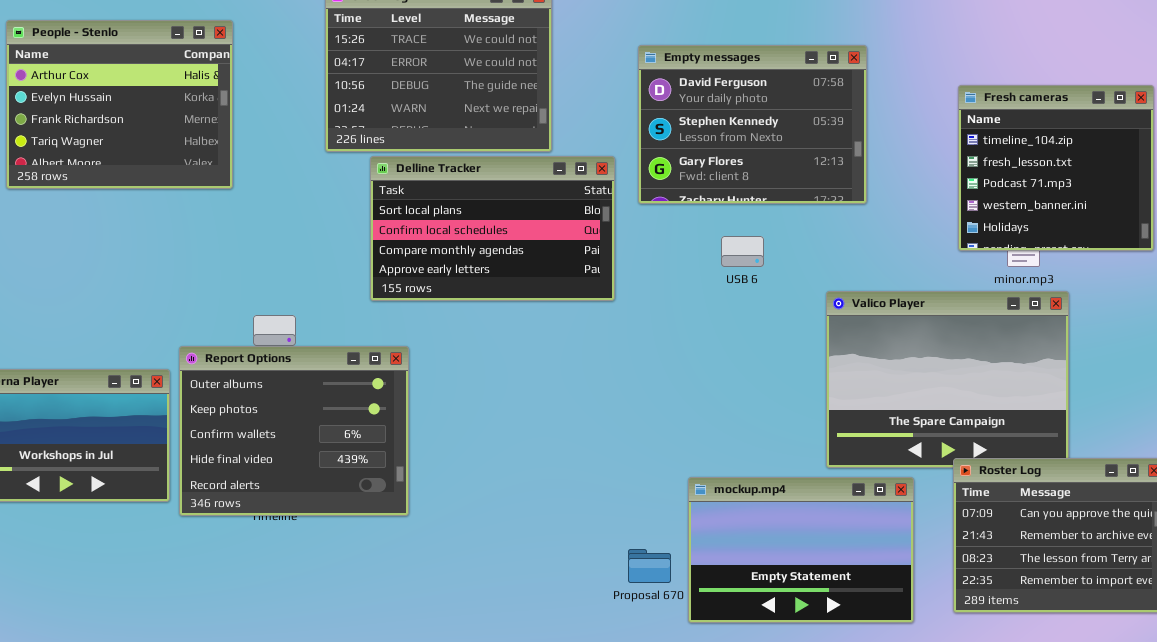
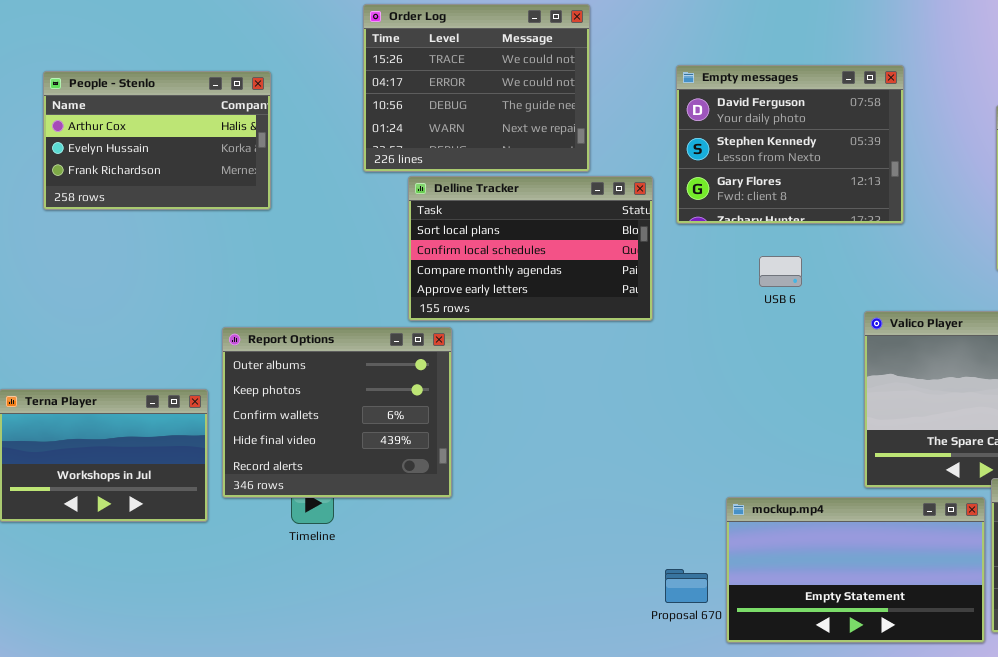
People - Stenlo: [6,20,233,189] -> [43,71,271,210], resized
Report Options: [179,346,409,516] -> [222,327,452,498], moved
mockup.mp4: [688,477,914,623] -> [726,497,985,643], resized

